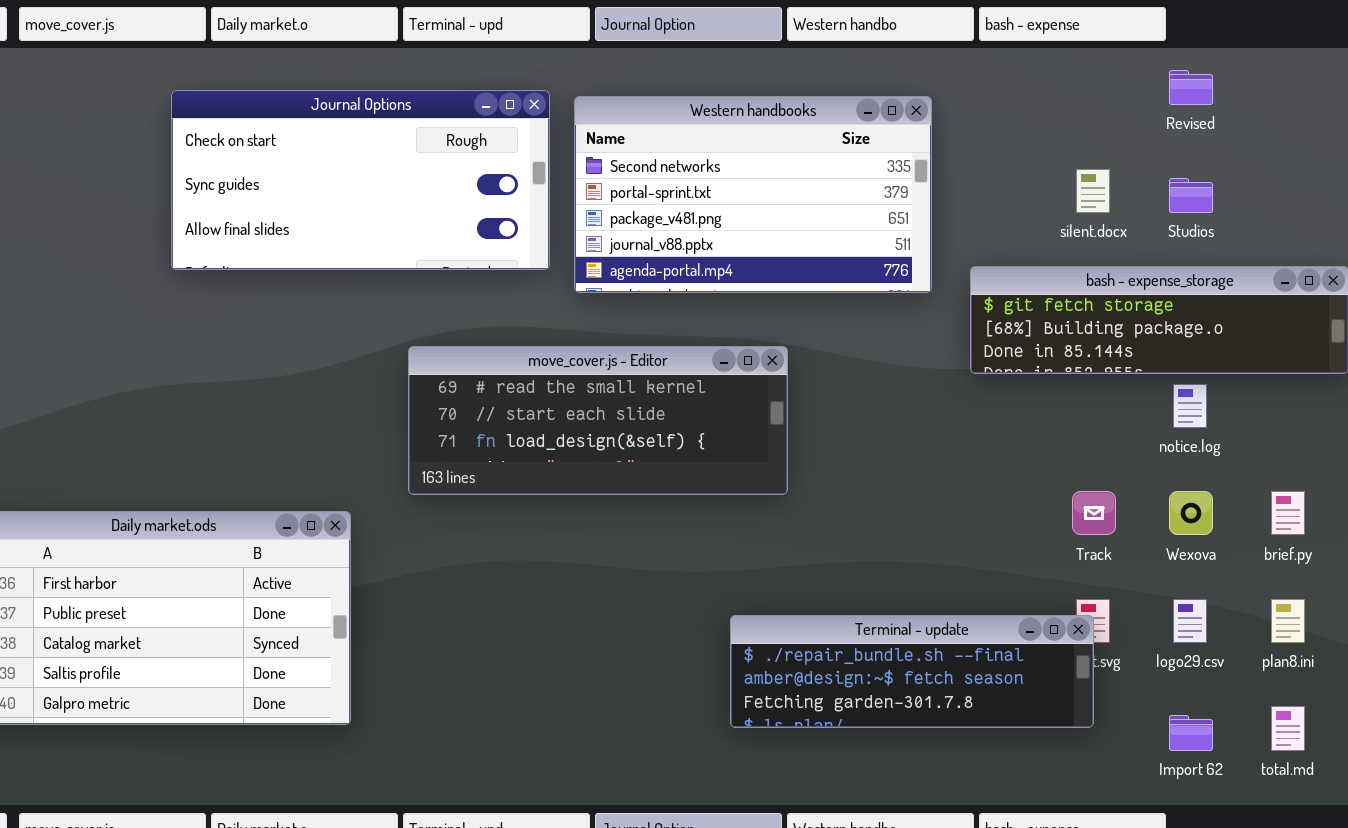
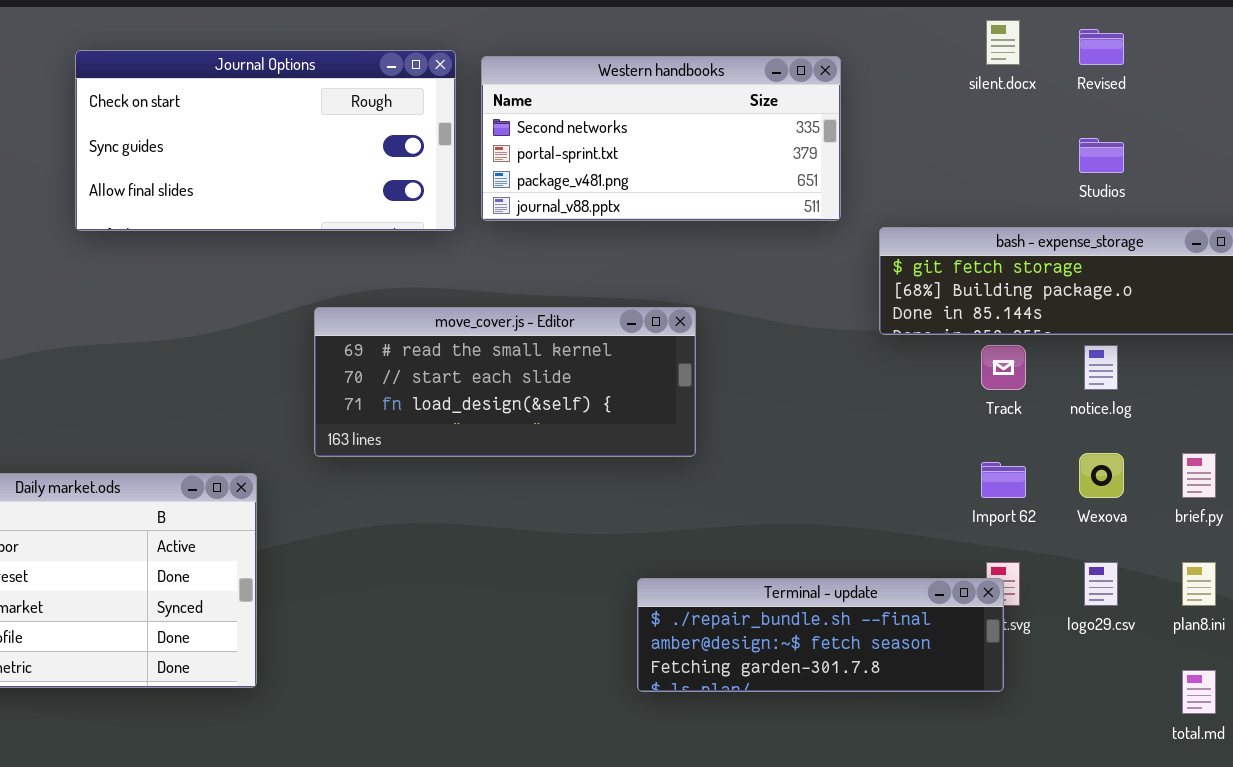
Western handbooks: [574,96,932,293] -> [481,56,841,221], resized
silent.docx: [1076,169,1110,213] -> [986,20,1020,65], moved
Track: [1072,491,1116,535] -> [981,345,1026,390], moved
Import 62: [1169,715,1213,751] -> [981,462,1026,498], moved

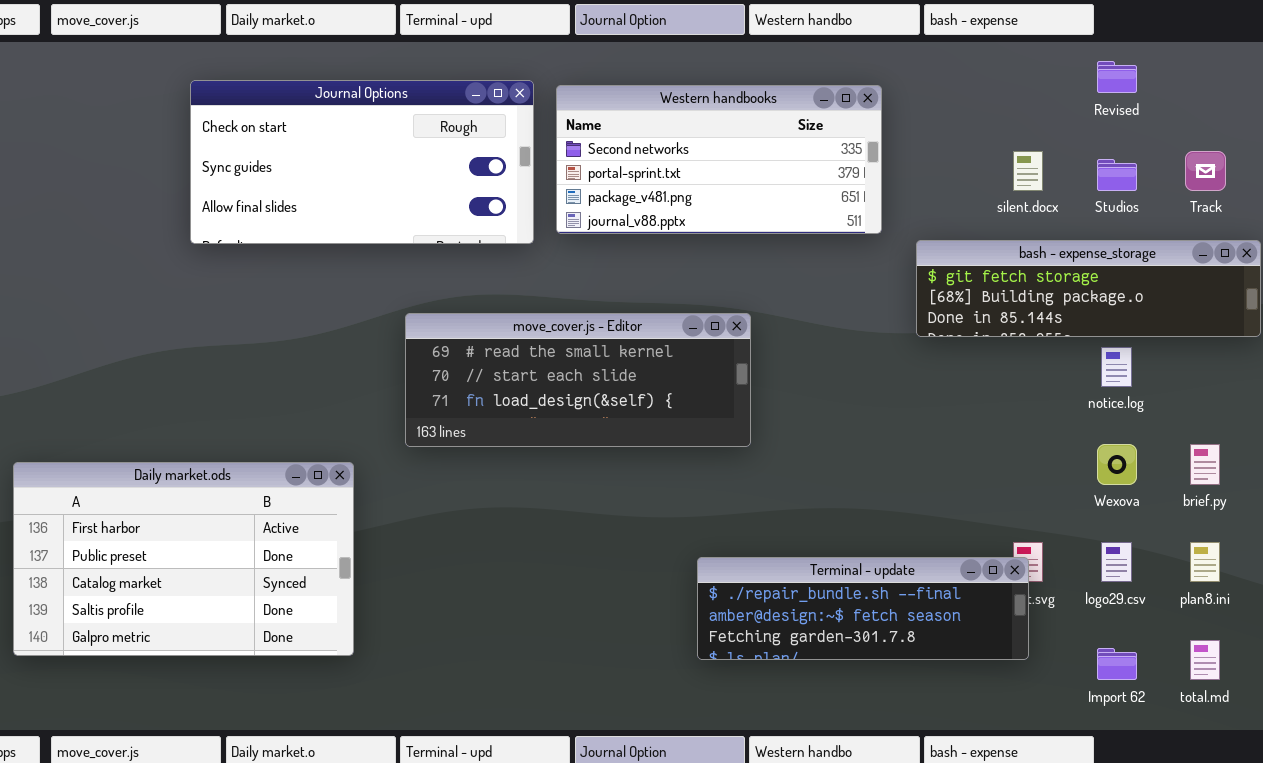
silent.docx: [986,20,1020,65] -> [1013,151,1043,191], moved
Track: [981,345,1026,390] -> [1185,151,1226,191], moved
Import 62: [981,462,1026,498] -> [1097,648,1137,680], moved

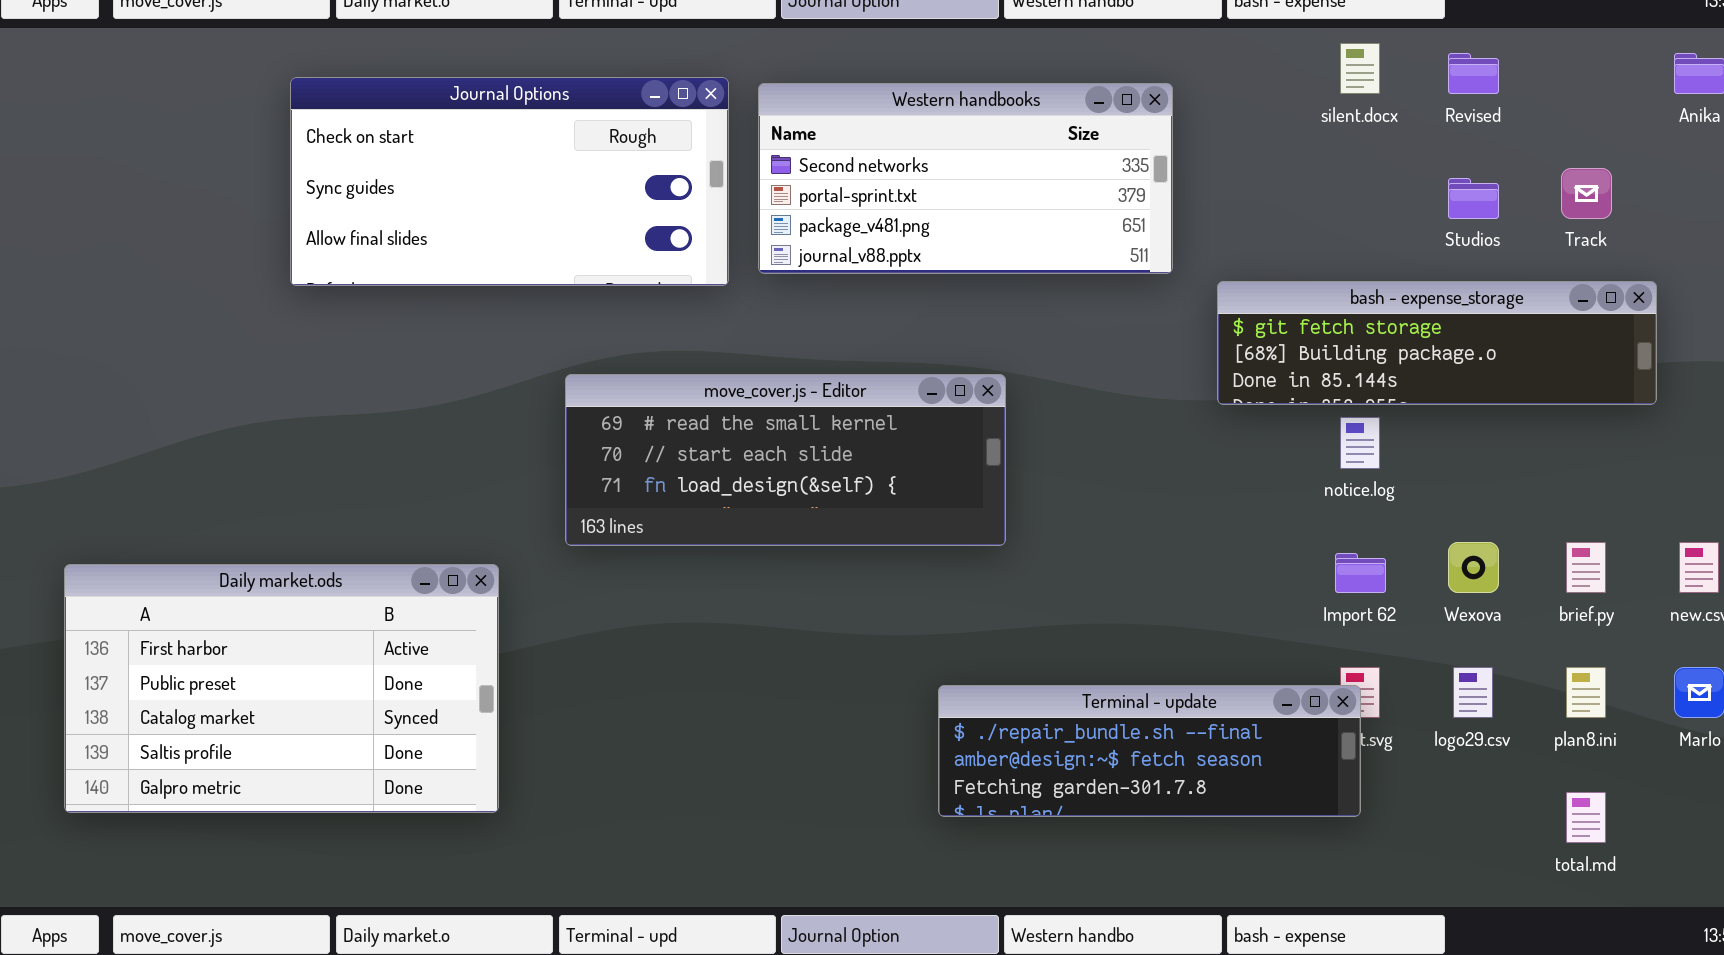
silent.docx: [1013,151,1043,191] -> [1340,43,1380,94], moved
notice.log: [1101,347,1132,387] -> [1340,417,1380,469], moved
Import 62: [1097,648,1137,680] -> [1335,553,1386,593], moved

